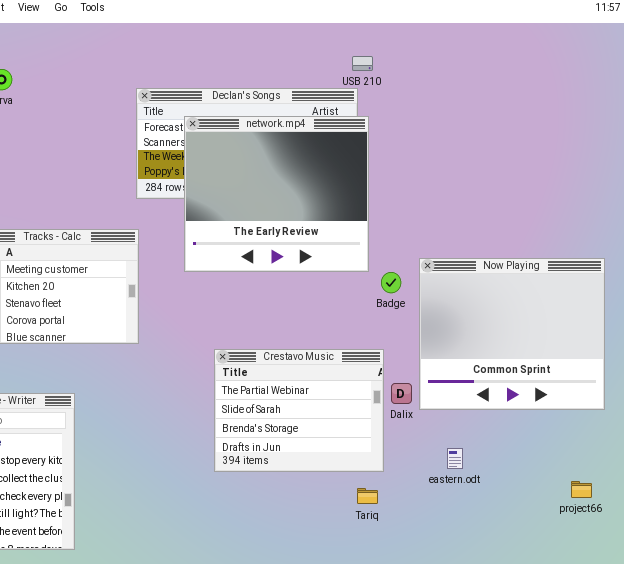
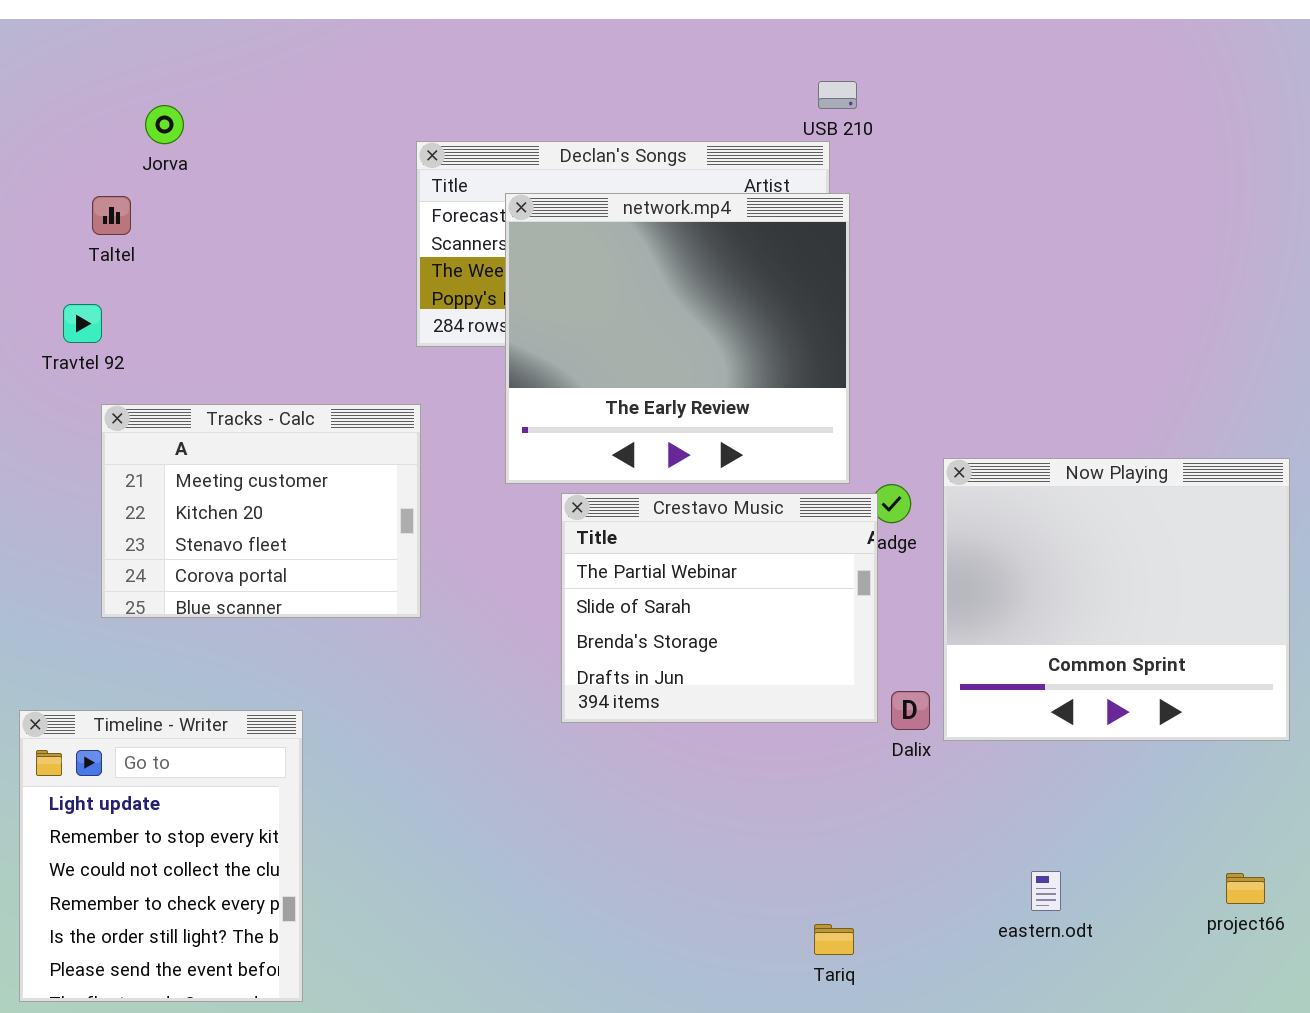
Crestavo Music: [214,349,384,472] -> [561,493,878,723], moved
eastern.odt: [447,448,463,469] -> [1031,871,1061,911], moved
Tariq: [357,488,378,504] -> [814,924,854,955], moved

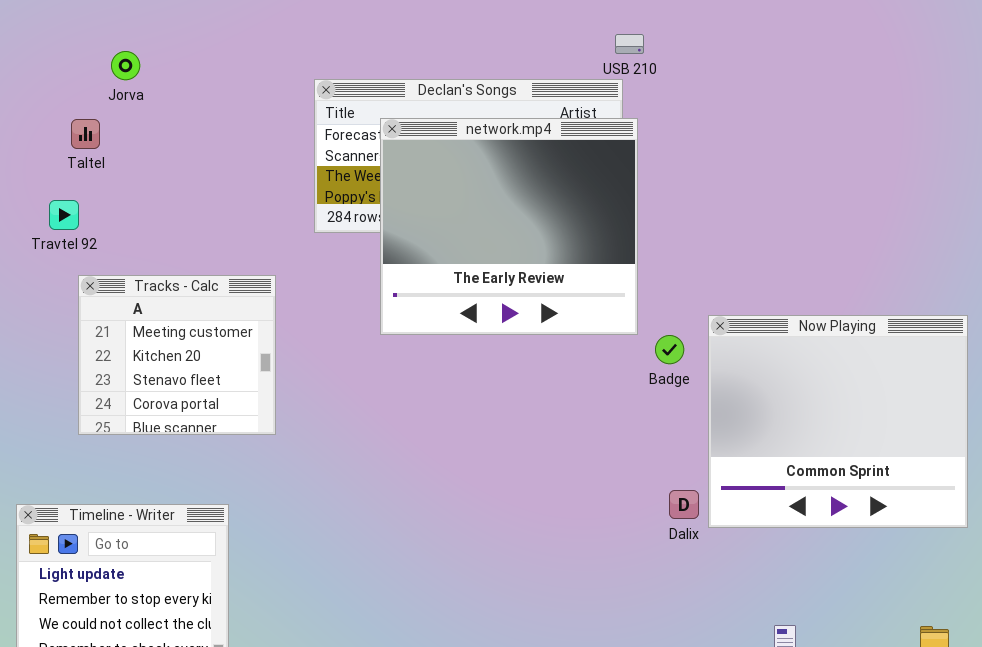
Tracks - Calc: [101,404,421,618] -> [78,275,276,435], resized
Crestavo Music: [561,493,878,723] -> none, closed

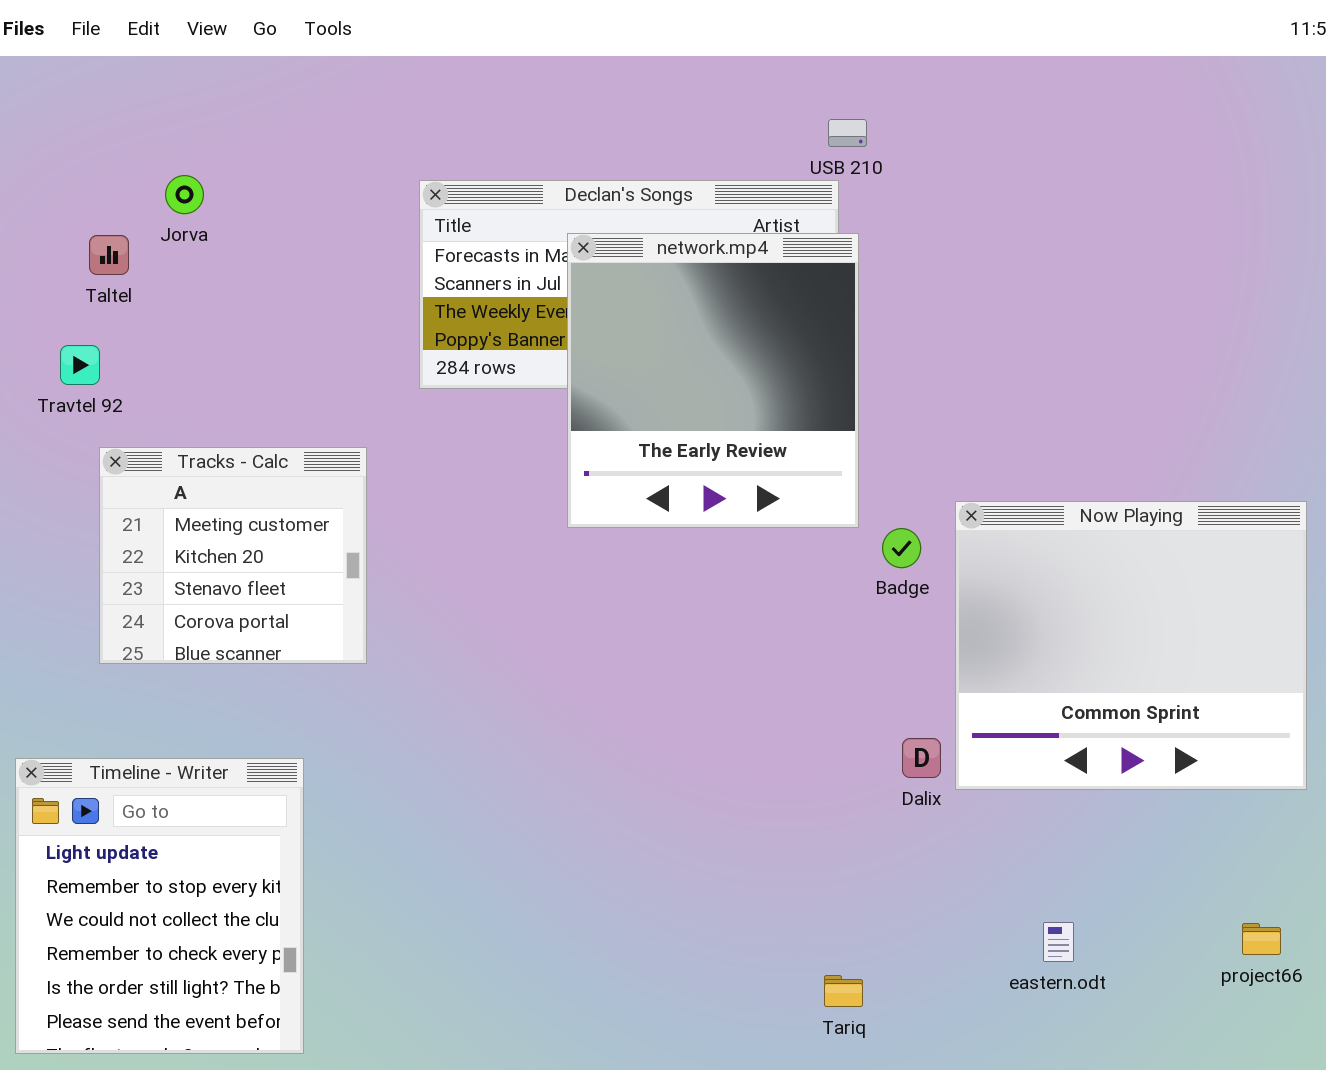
Jorva: [111,51,140,80] -> [165,175,204,214], moved
network.mp4: [380,118,638,335] -> [567,233,859,528], resized

